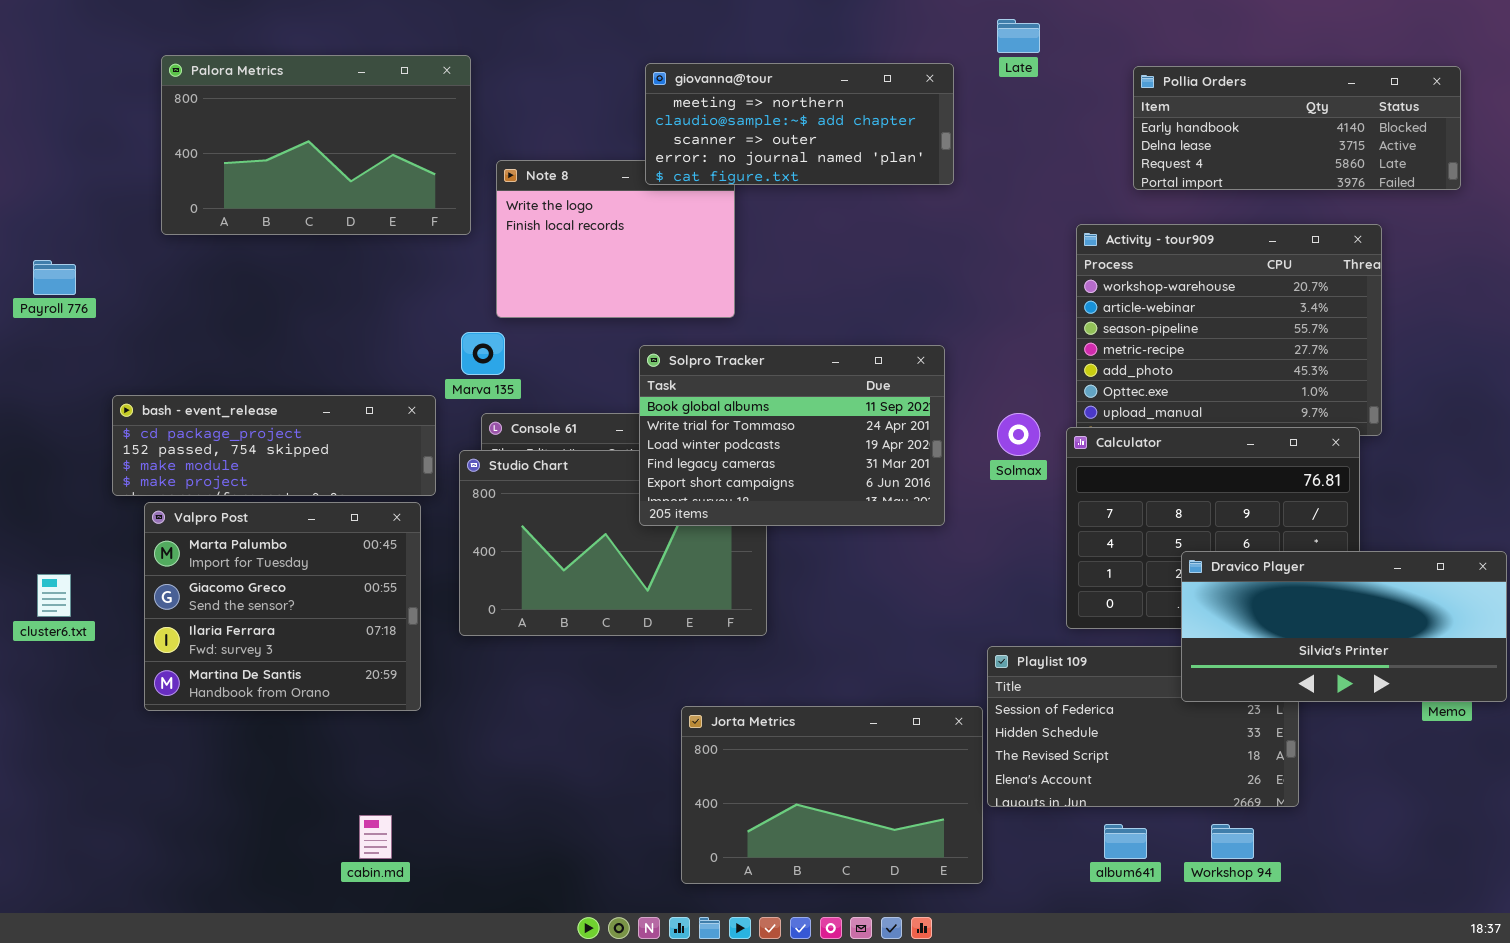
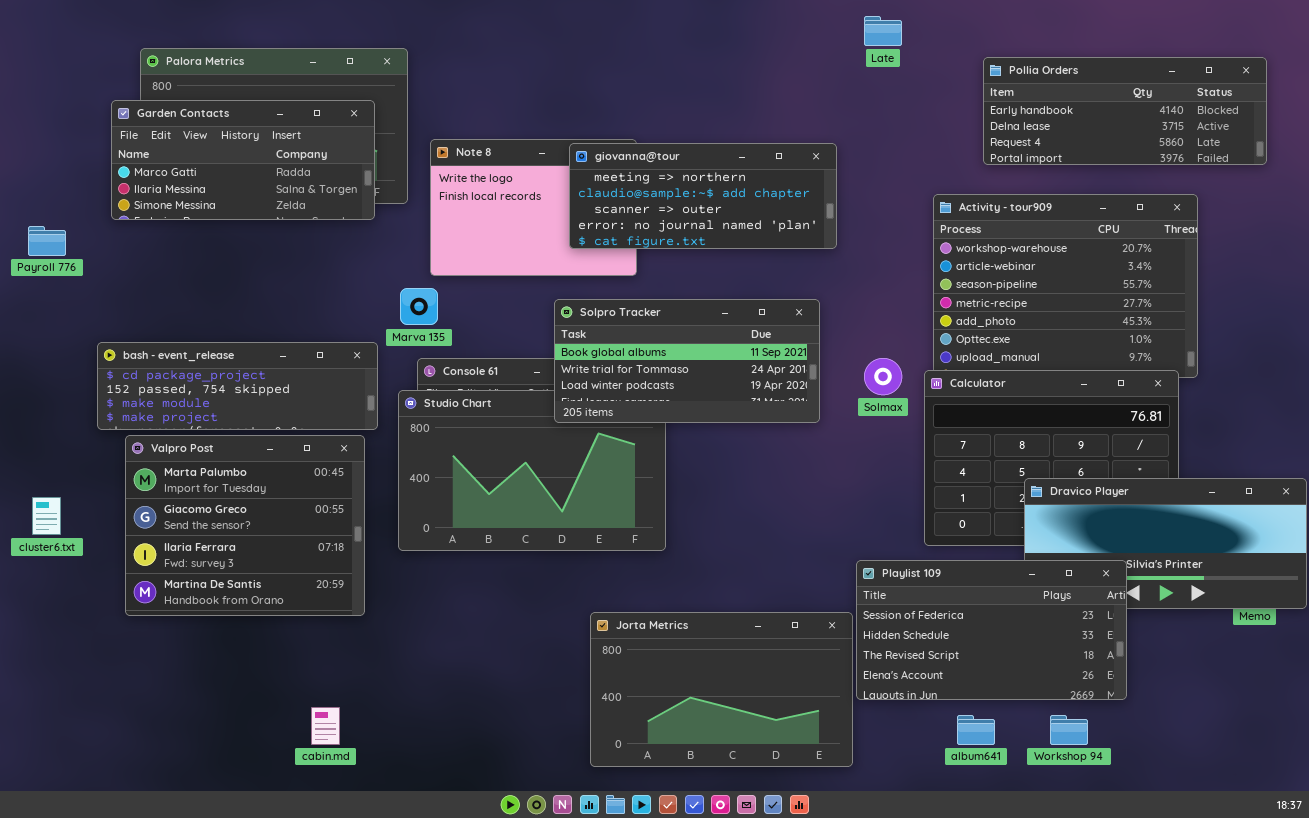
giovanna@tour: [645,63,954,185] -> [569,143,837,249], moved
Garden Contacts: none -> [111,100,375,220], opened
Solpro Tracker: [639,345,945,526] -> [554,299,820,423], resized
Playlist 109: [987,646,1299,807] -> [856,560,1127,700], raised

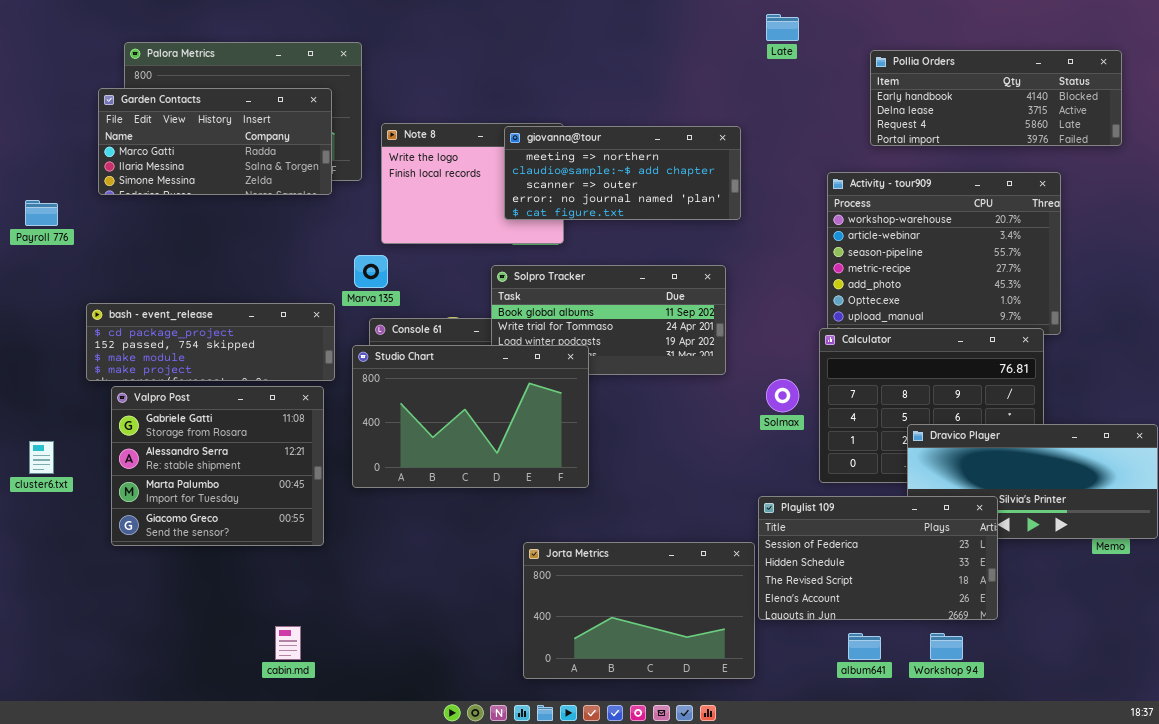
Solmax: [864,358,902,395] -> [766,379,799,412], moved
Studio Chart: [398,390,666,551] -> [352,345,589,488], raised
Valpro Post: [125,435,365,616] -> [111,386,324,546], scrolled up 2 rows

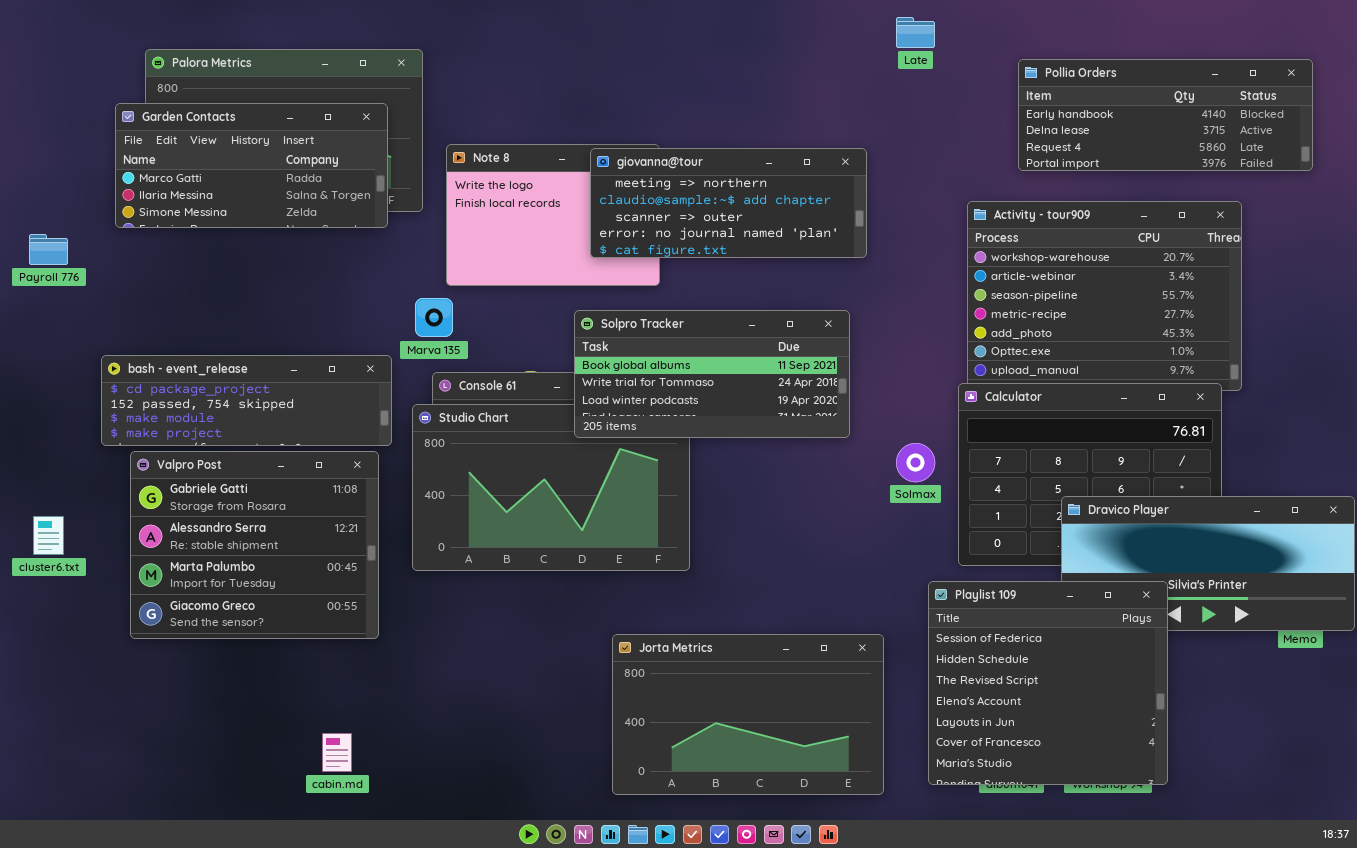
Solpro Tracker: [491,265,726,375] -> [574,310,850,438], raised
Playlist 109: [758,496,998,620] -> [928,581,1168,785], resized

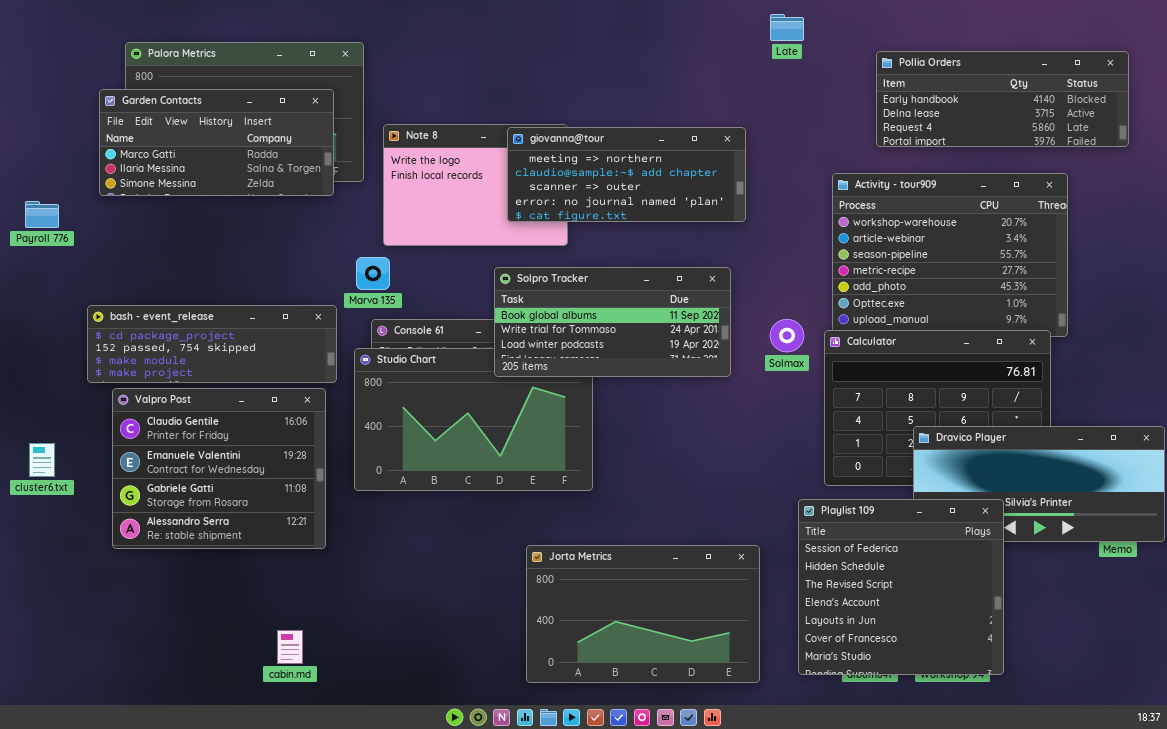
Solmax: [896,443,935,482] -> [770,319,804,352], moved
Valpro Post: [130,451,379,639] -> [112,388,326,549], scrolled up 2 rows

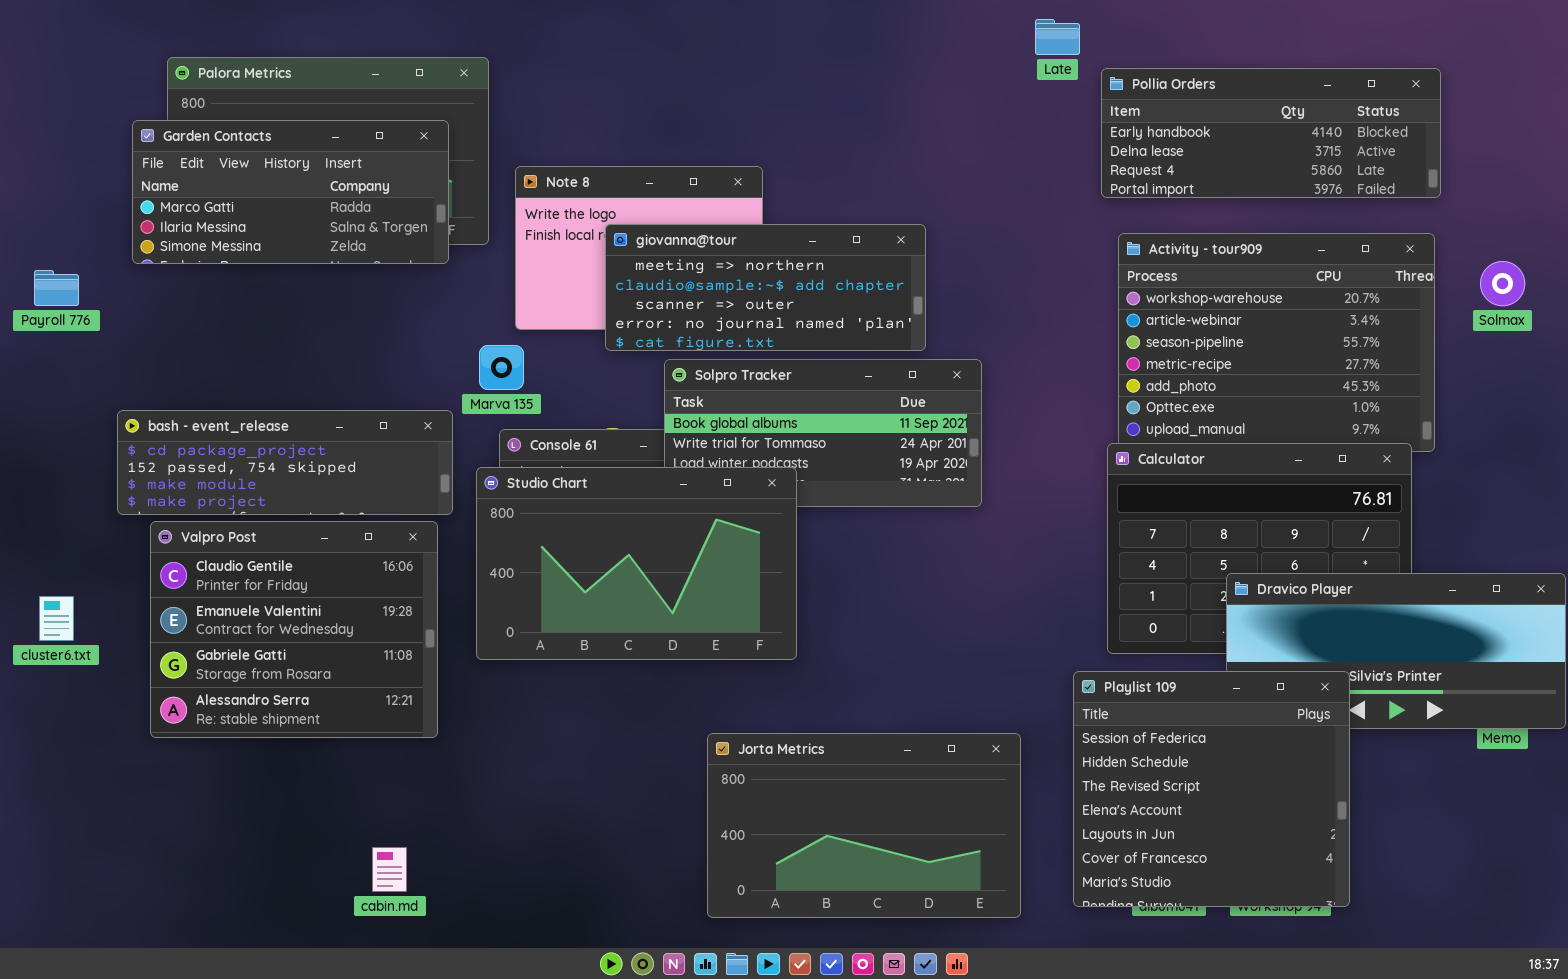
Pollia Orders: [876,51,1129,147] -> [1101,68,1441,198], moved
giovanna@tour: [507,127,746,222] -> [605,224,926,351], moved
Solmax: [770,319,804,352] -> [1480,261,1525,306], moved
Studio Chart: [354,348,593,491] -> [476,467,797,660], raised

